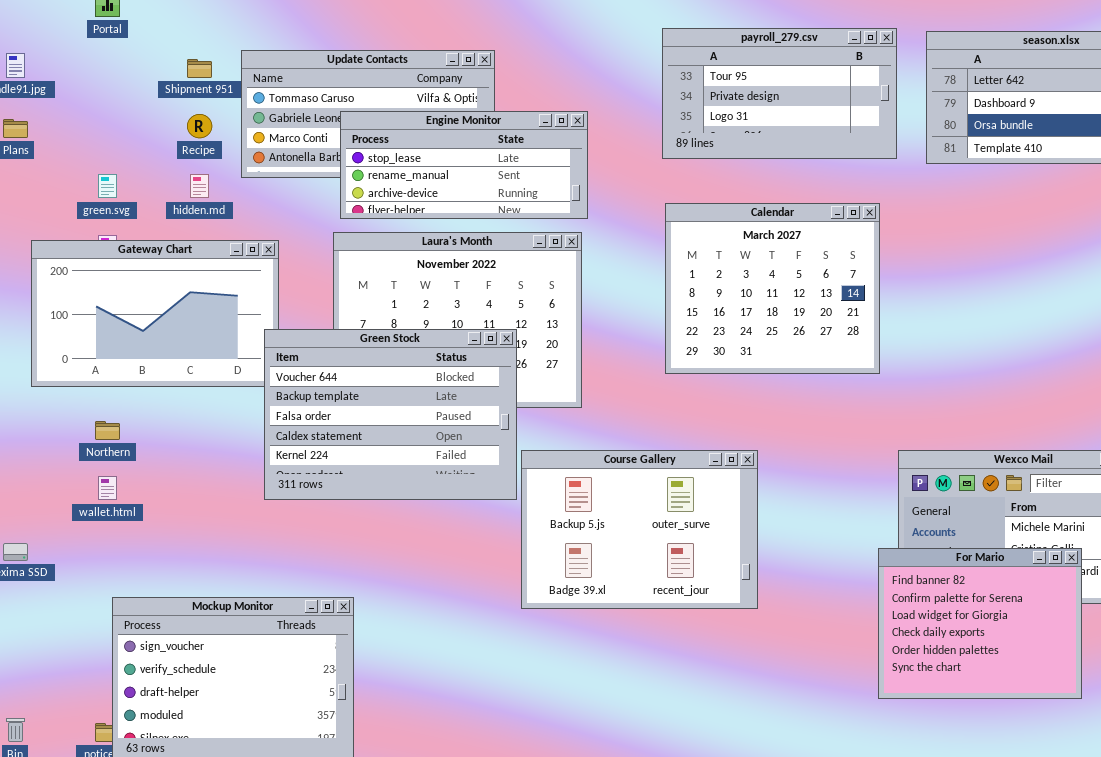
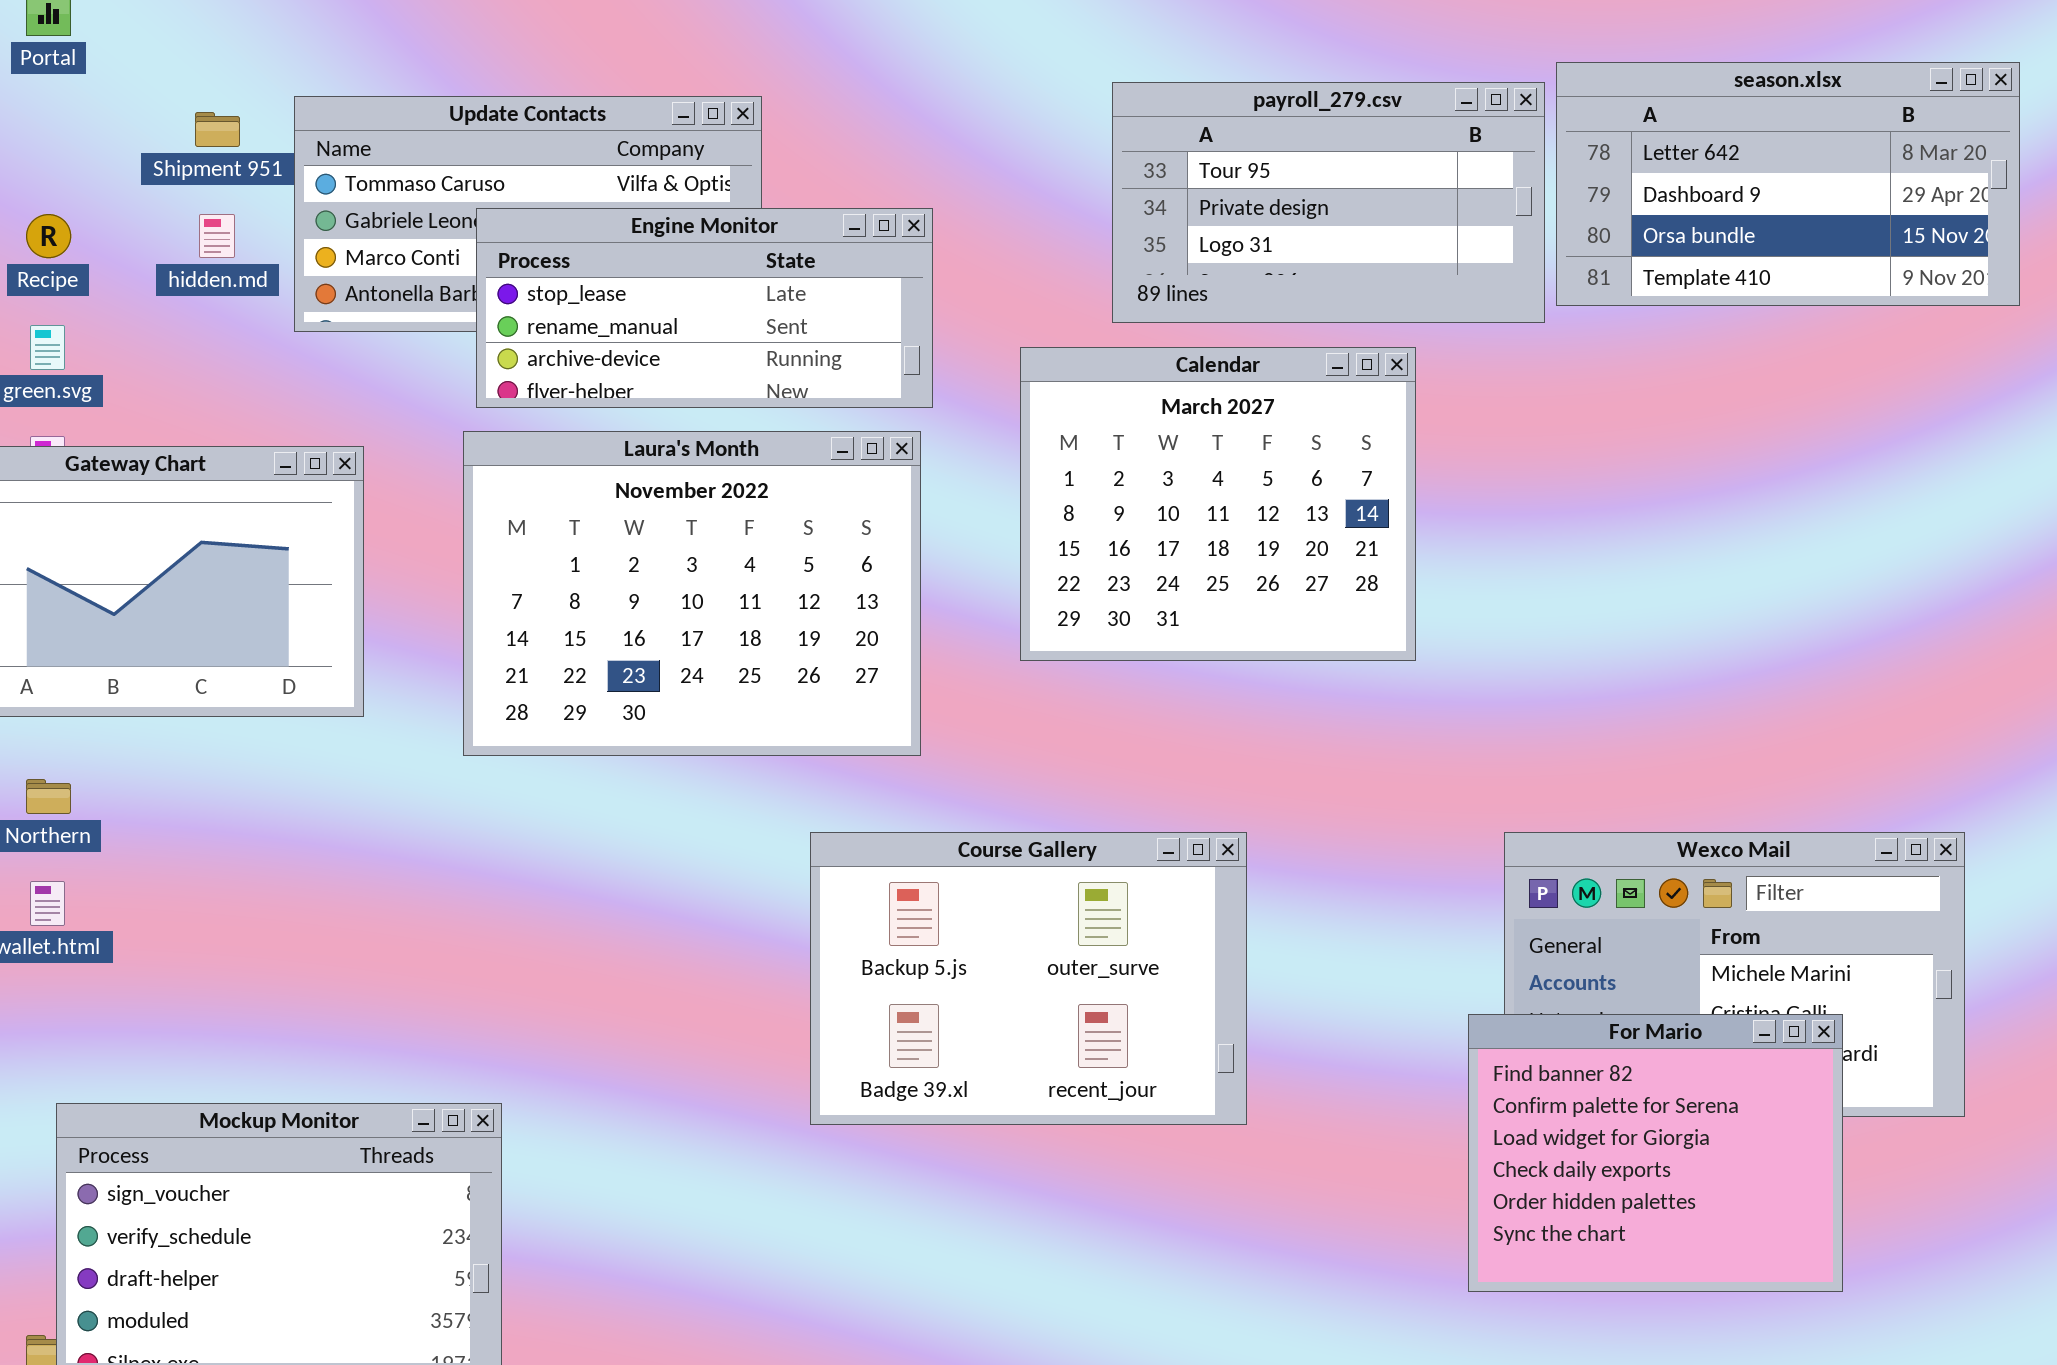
payroll_279.csv: [662,28,897,159] -> [1112,82,1545,323], moved
Recipe: [187,114,212,138] -> [26,214,71,258], moved
hidden.md: [190,174,209,198] -> [199,214,235,258], moved
Calendar: [665,203,880,374] -> [1020,347,1416,661], moved
Green Stock: [264,329,517,500] -> none, closed

